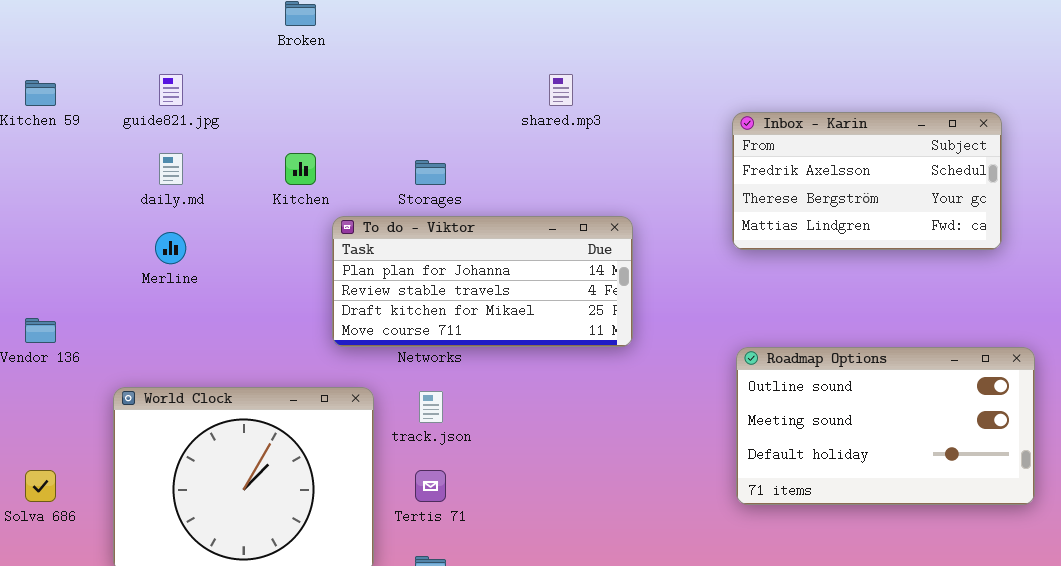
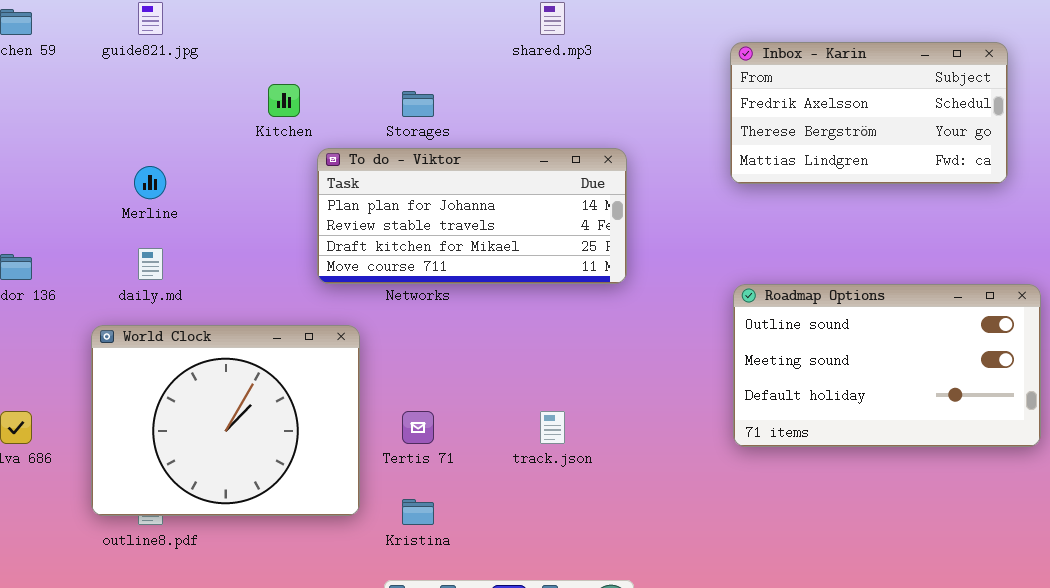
daily.md: [159,153,183,185] -> [138,248,163,280], moved
track.json: [419,391,443,423] -> [540,411,565,444], moved

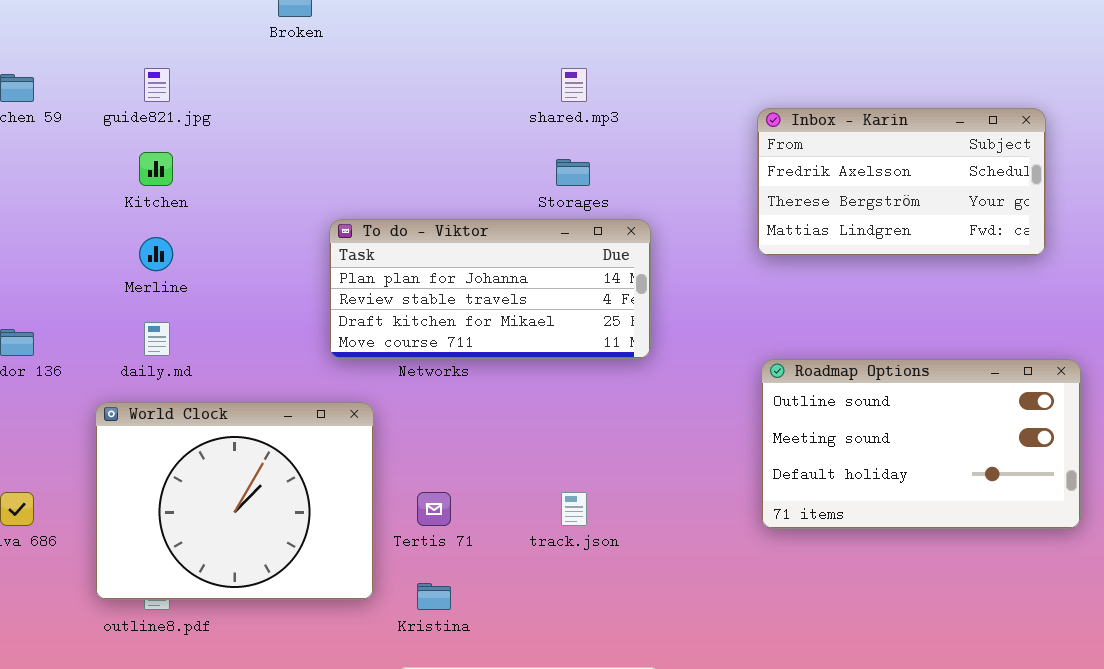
Kitchen: [268,84,300,117] -> [139,152,173,186], moved
Storages: [402,91,434,117] -> [556,159,590,186], moved

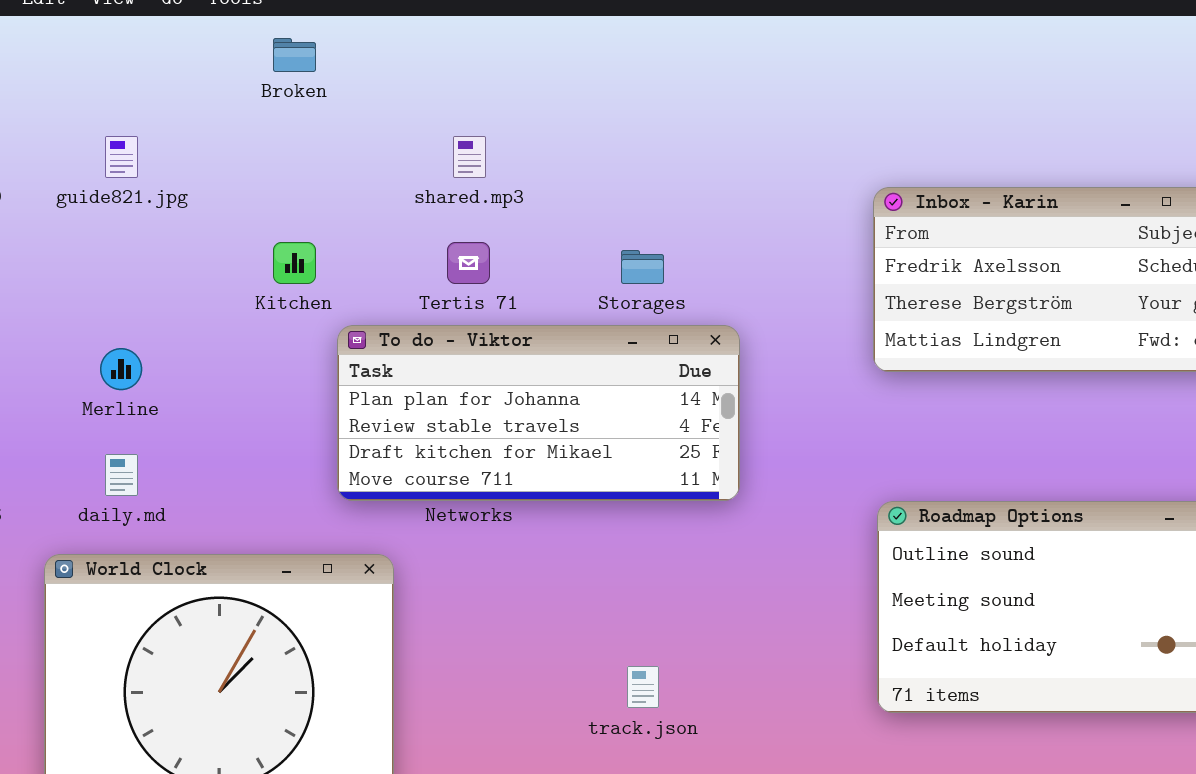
shared.mp3: [561,68,587,102] -> [453,136,486,178], moved
Kitchen: [139,152,173,186] -> [273,242,316,284], moved
Tertis 71: [417,492,451,526] -> [447,242,490,284], moved

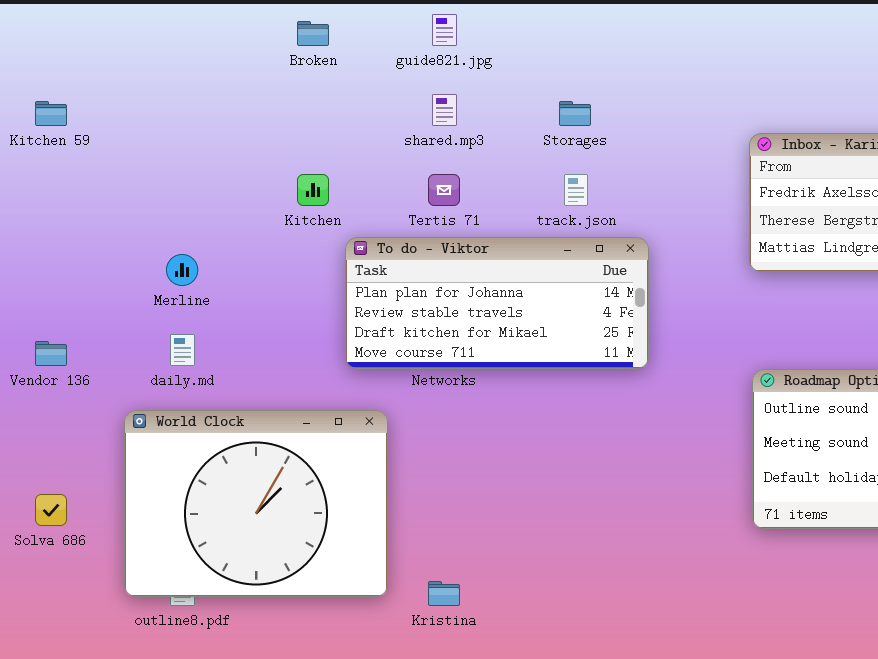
guide821.jpg: [105,136,138,178] -> [432,14,457,46], moved
Storages: [621,250,664,284] -> [559,101,591,126], moved
track.json: [627,666,659,708] -> [564,174,588,206], moved

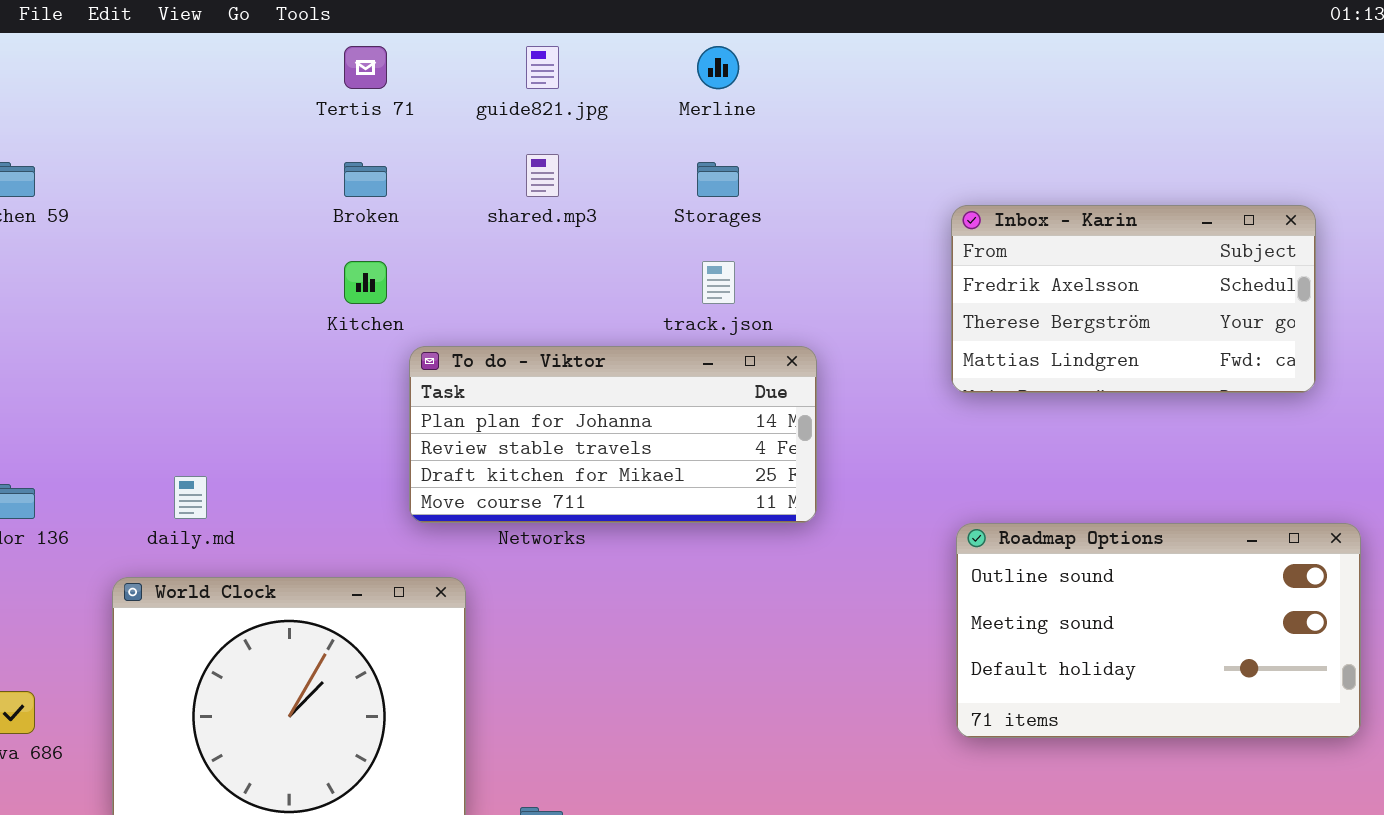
Broken: [297,21,329,46] -> [344,162,387,197], moved
Tertis 71: [428,174,460,206] -> [344,46,387,89], moved
Merline: [166,254,198,286] -> [697,46,739,89], moved

